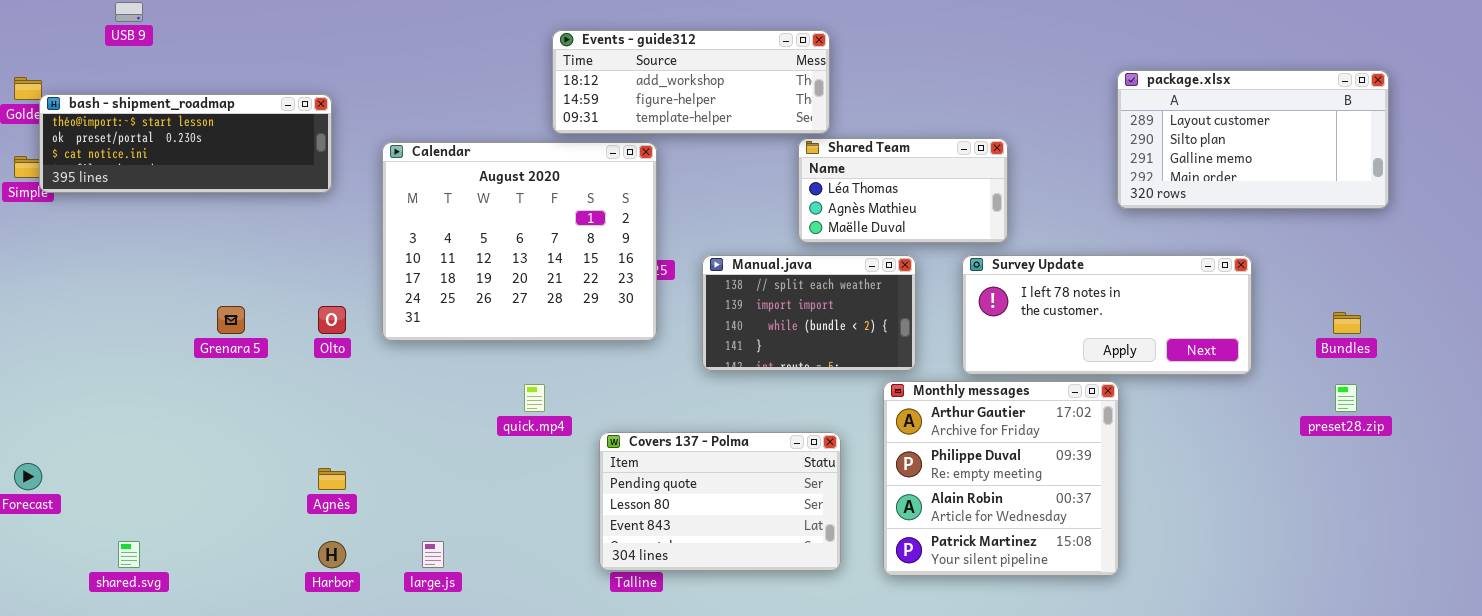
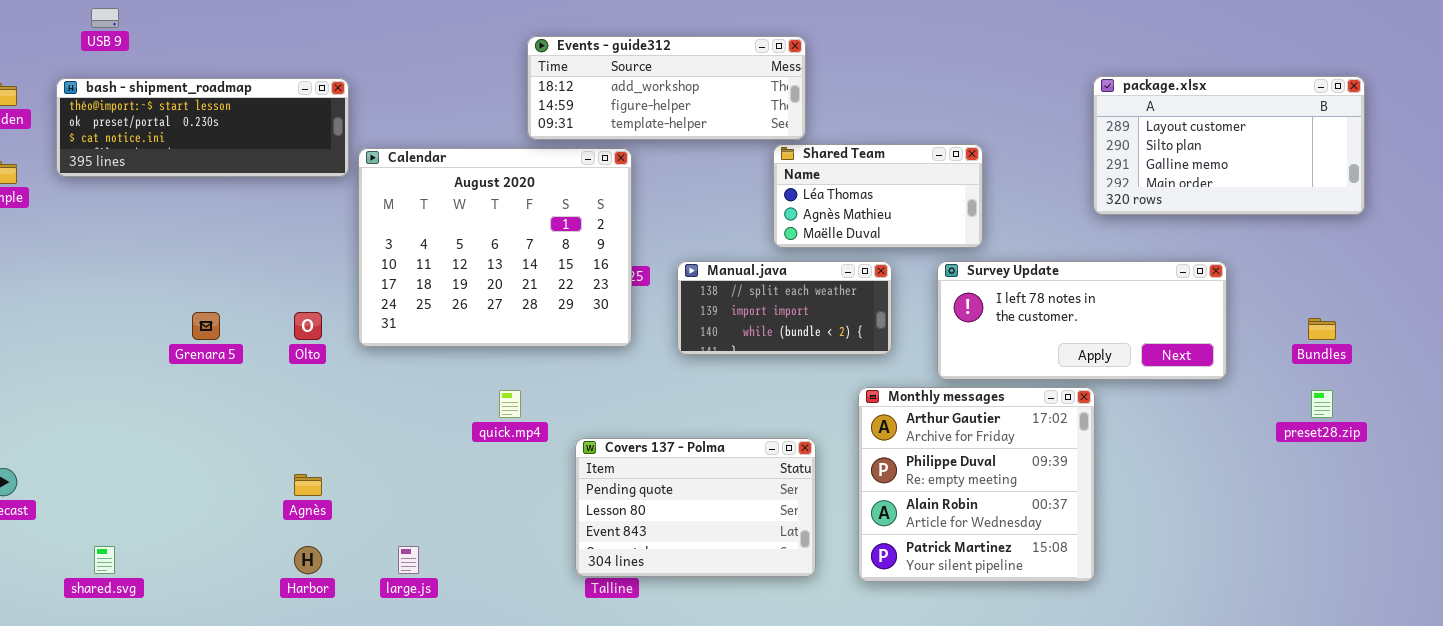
bash - shipment_roadmap: [39,94,332,193] -> [56,78,349,177], moved
Manual.java: [702,255,916,371] -> [677,261,892,355], resized

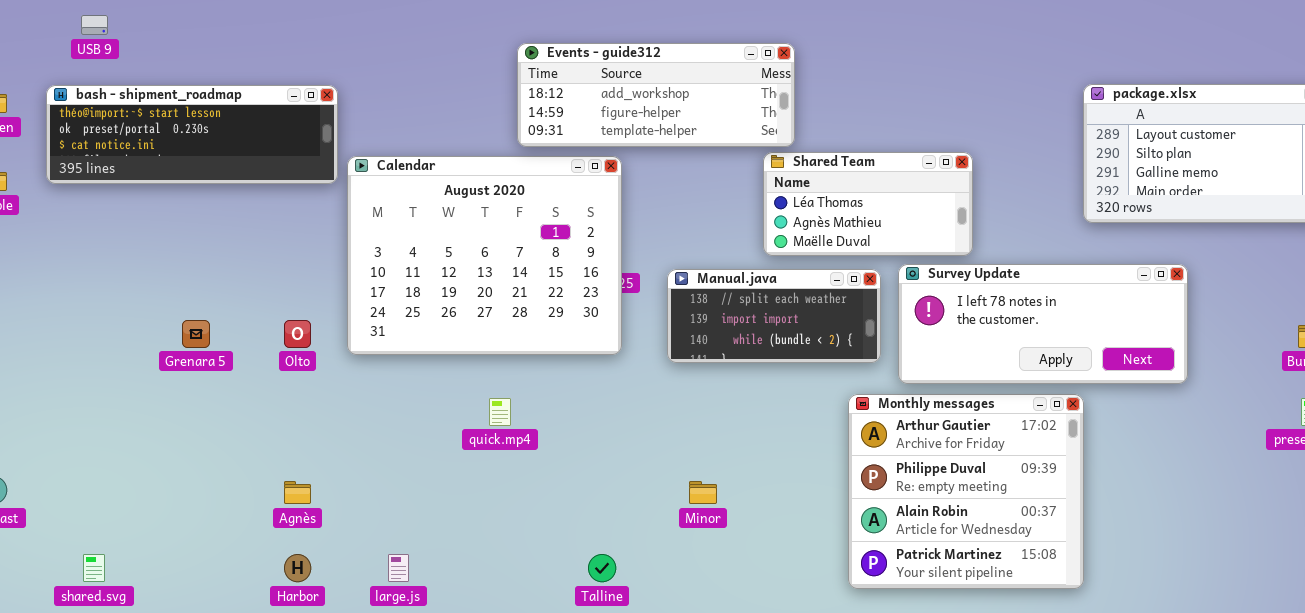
Survey Update: [937,261,1227,380] -> [898,264,1188,384], moved
Covers 137 - Polma: [575,438,816,577] -> none, closed

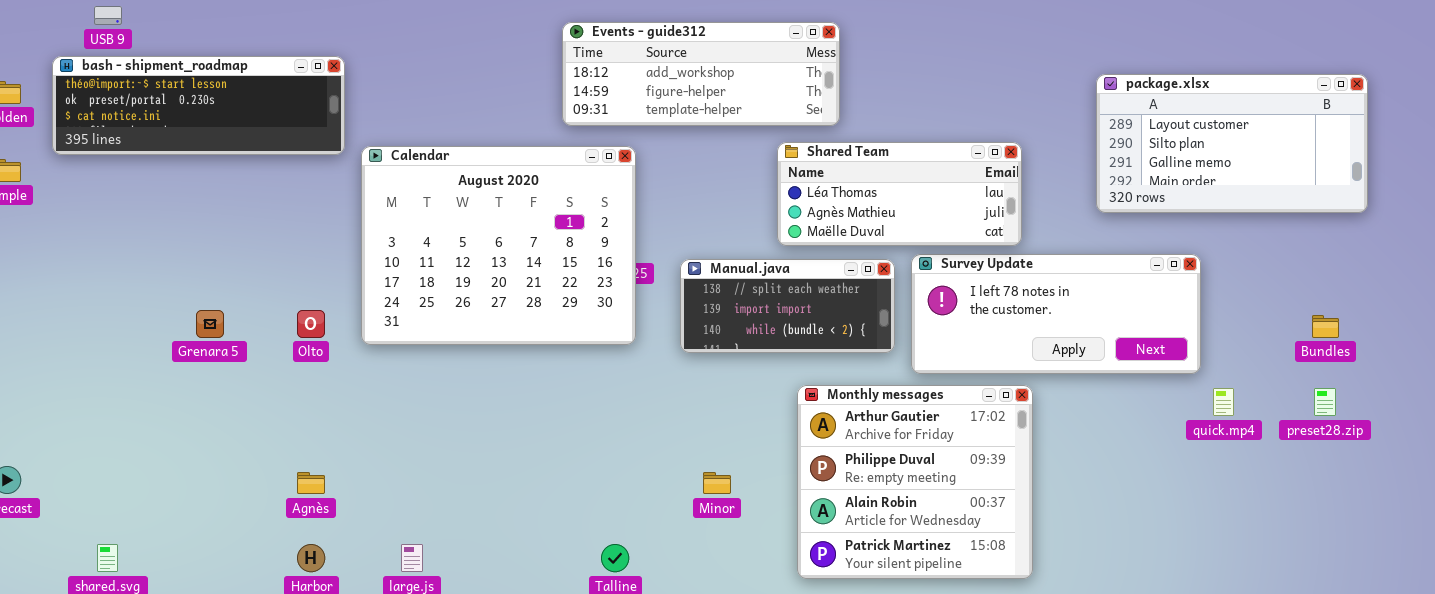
Events - guide312: [517,43,795,147] -> [562,22,840,126], moved
bash - shipment_roadmap: [46,85,338,184] -> [52,56,345,155], moved
Shared Team: [763,152,973,256] -> [777,142,1022,246], resized
Monthly messages: [848,394,1084,589] -> [797,385,1033,579], moved
quick.mp4: [489,398,511,426] -> [1213,388,1234,416], moved

